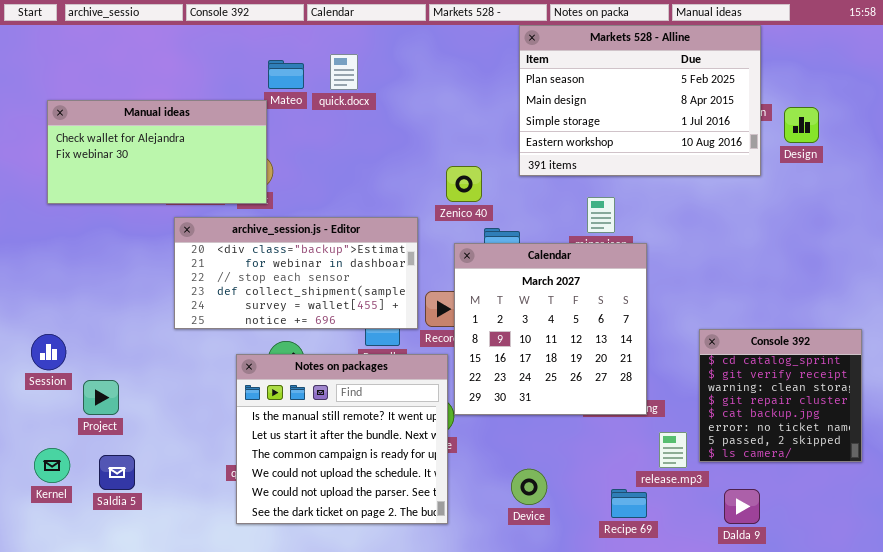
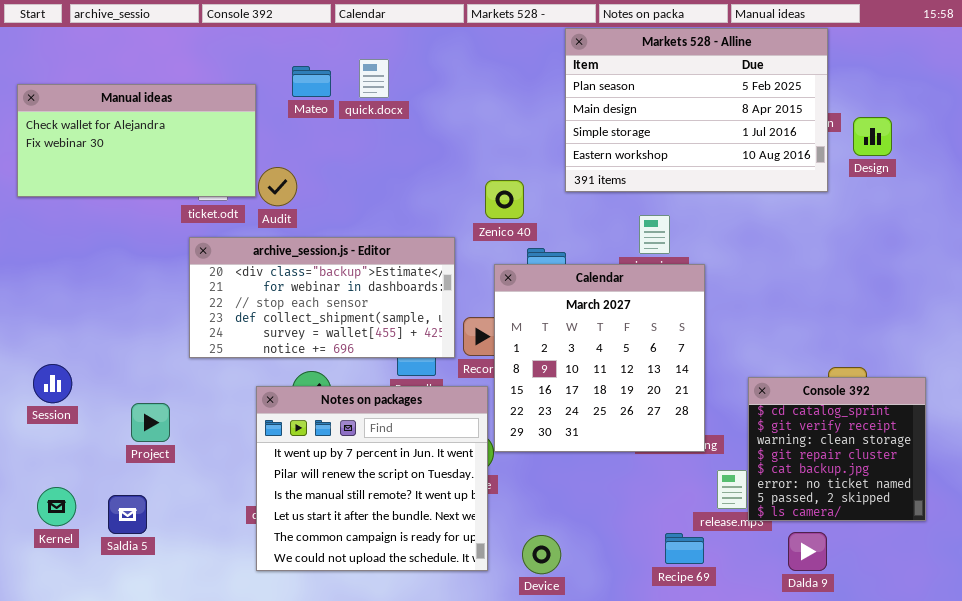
Manual ideas: [47,100,267,204] -> [17,84,256,197], moved
Console 392: [699,329,862,462] -> [748,377,926,521], moved
Notes on packages: [236,354,448,524] -> [256,386,488,571], scrolled up 2 rows
Project: [83,380,119,415] -> [131,403,170,442], moved
Device: [511,469,547,505] -> [522,535,561,574], moved

